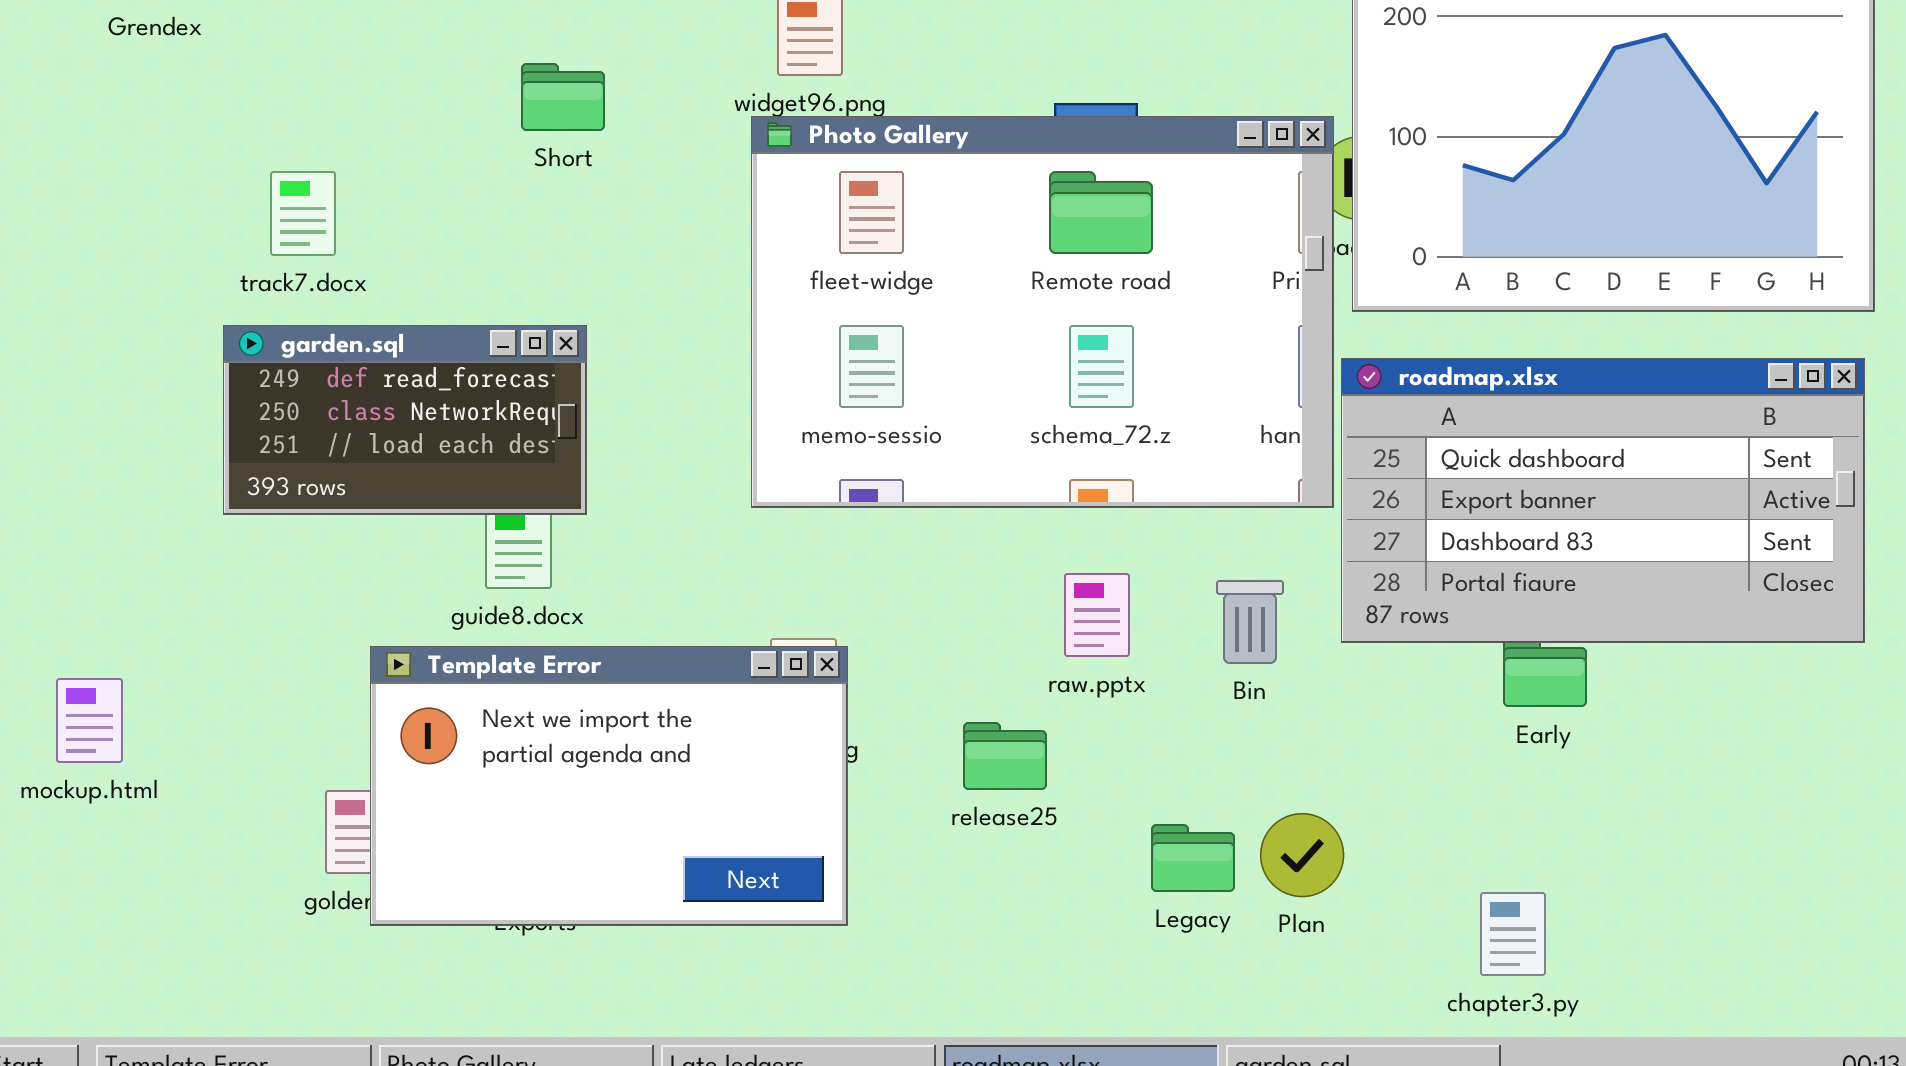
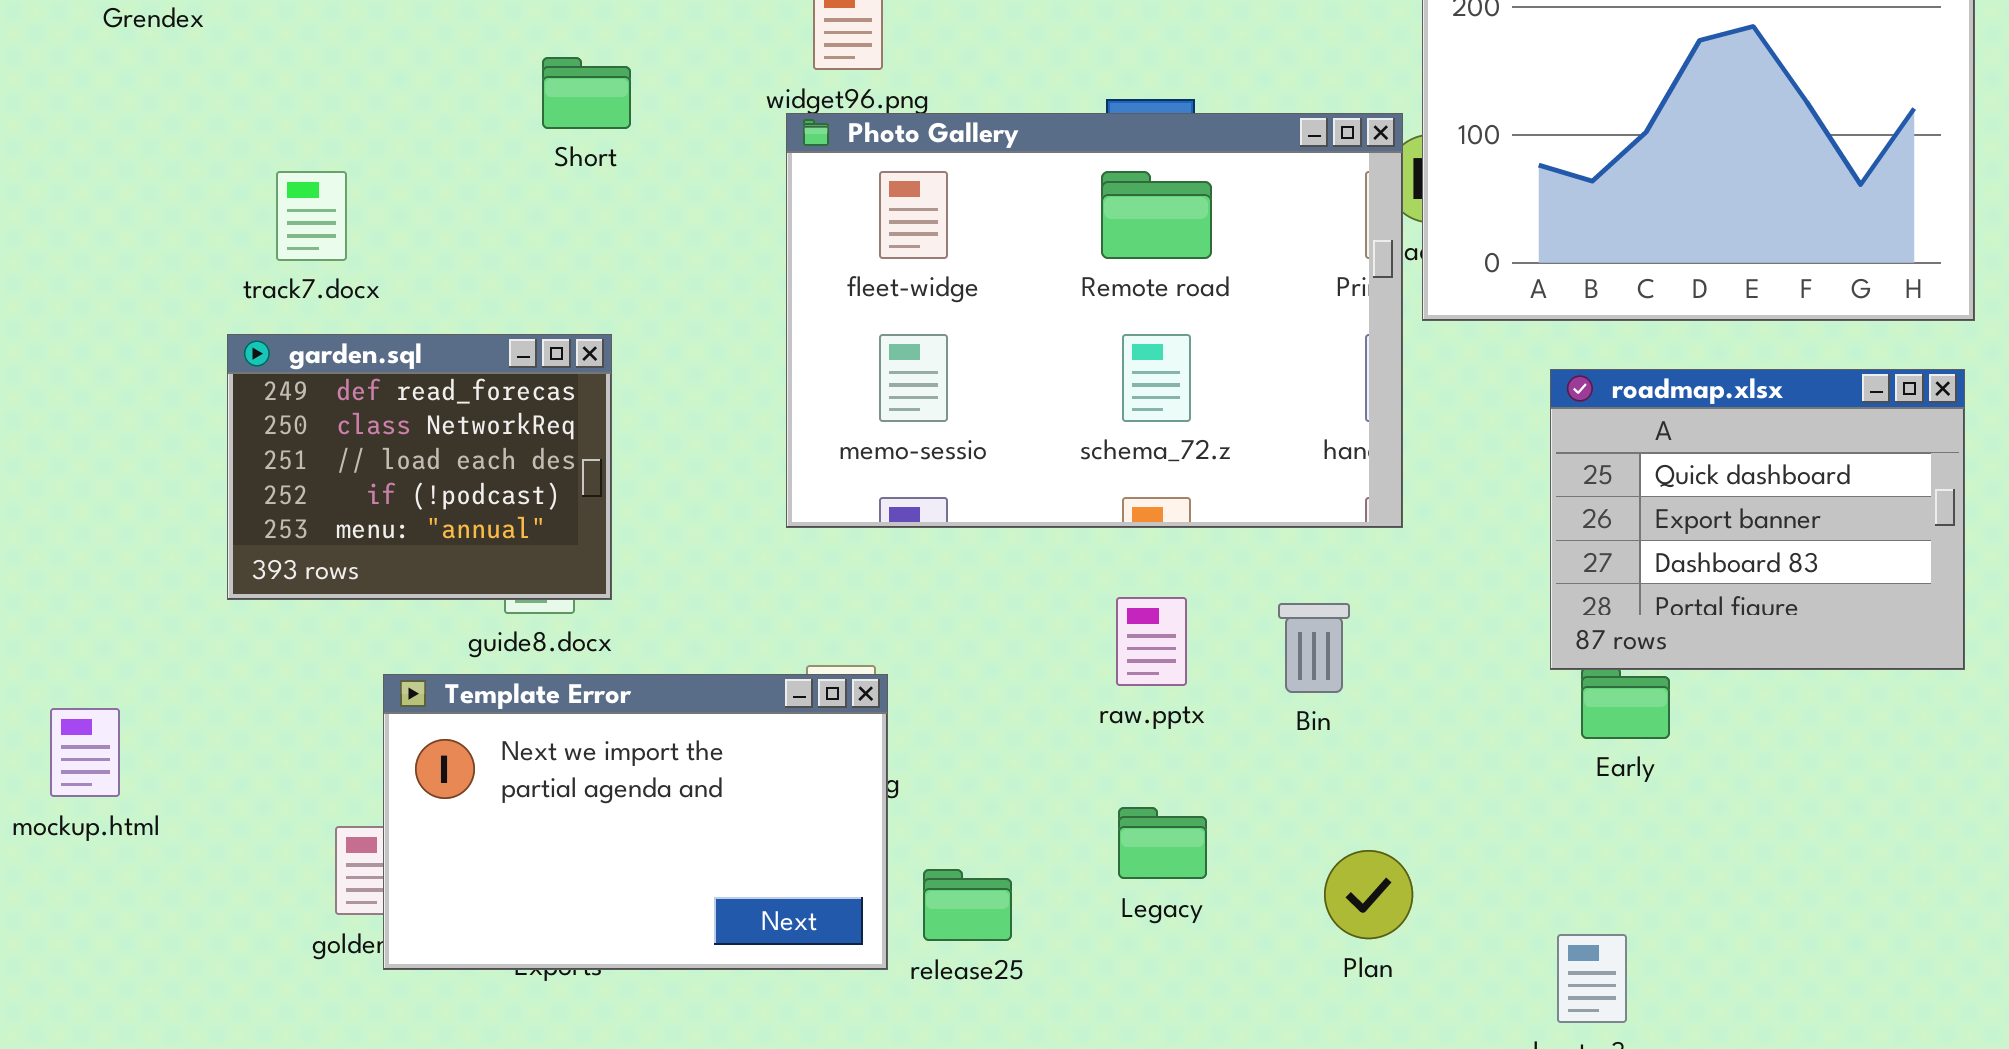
garden.sql: [223,325,587,515] -> [227,334,612,600], resized
roadmap.xlsx: [1341,358,1865,643] -> [1550,369,1965,670], resized
release25: [963,722,1047,790] -> [923,869,1012,941], moved
Legacy: [1151,824,1235,892] -> [1118,807,1207,879], moved

